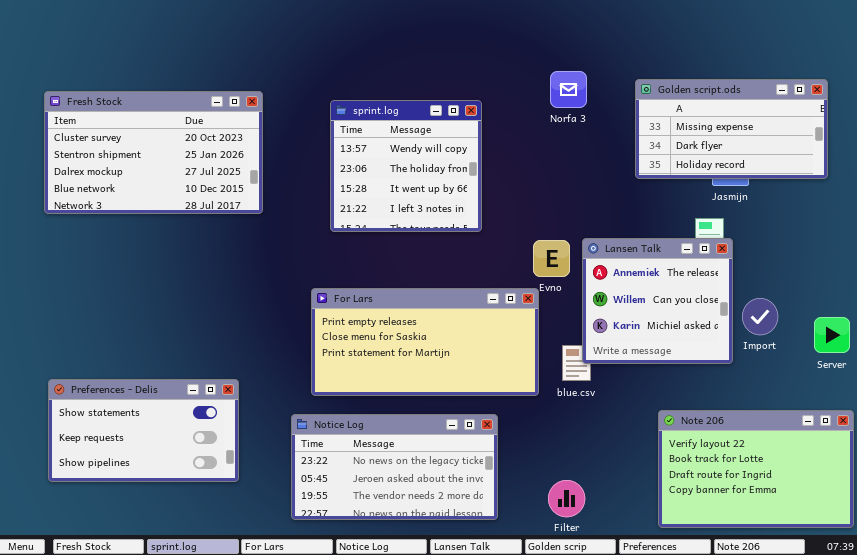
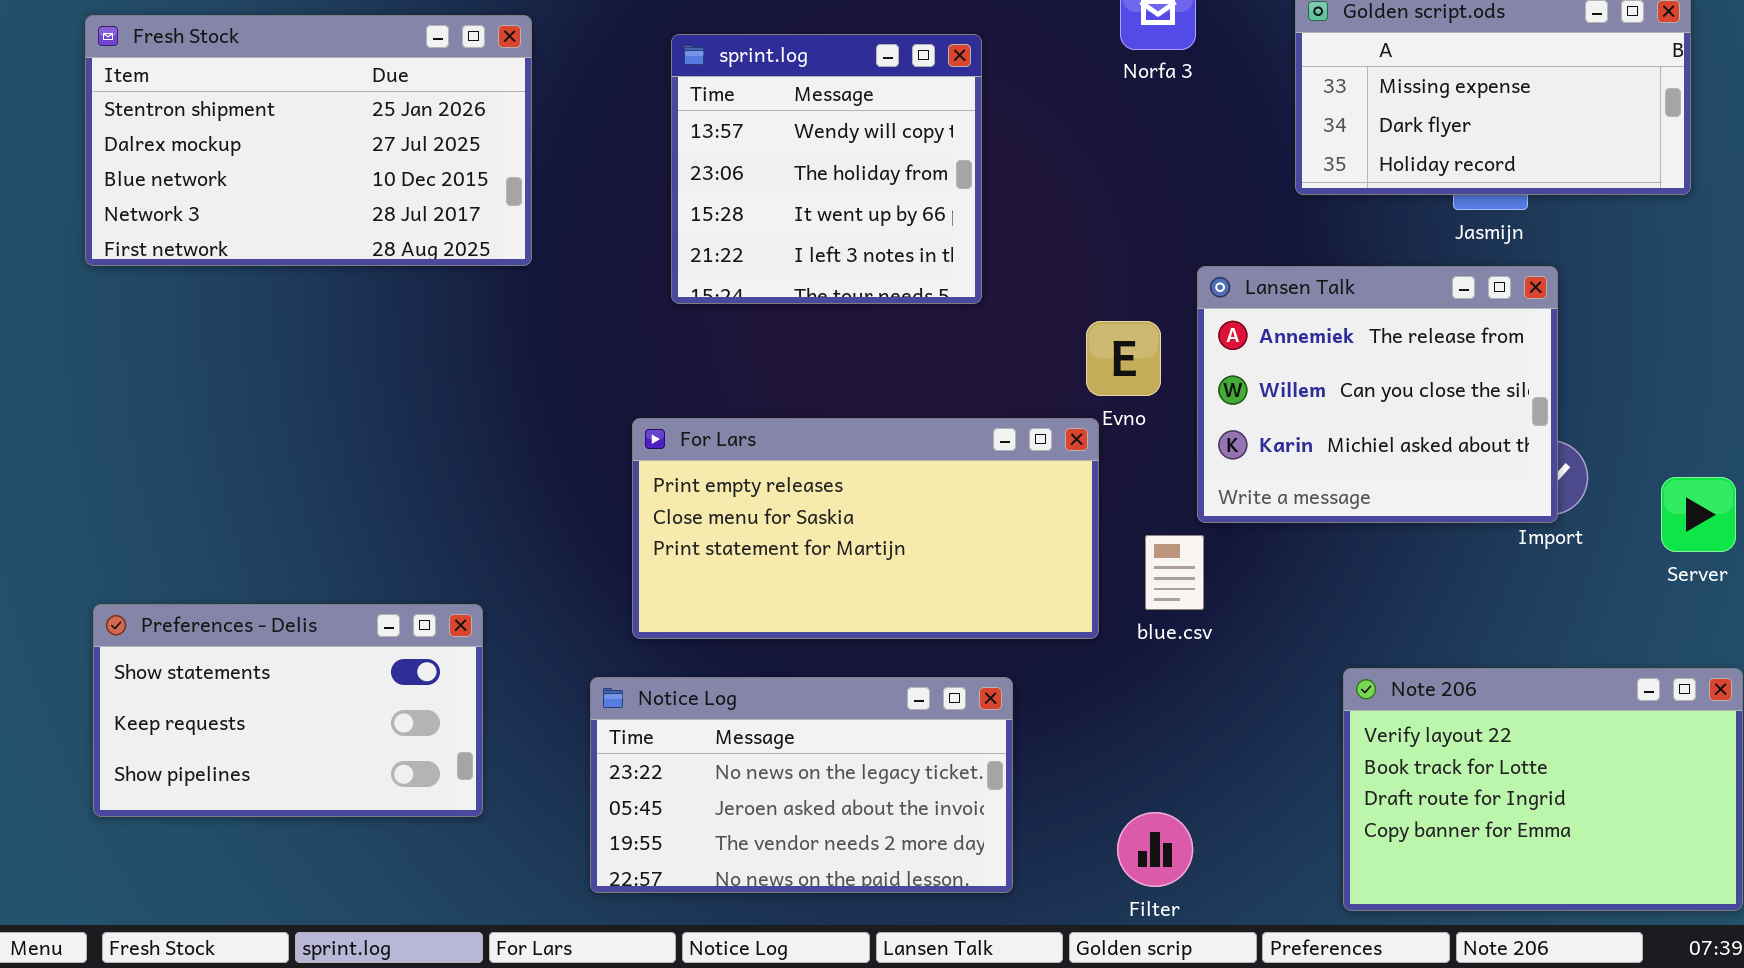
Fresh Stock: [44,91,263,214] -> [85,15,532,266], scrolled down 1 row
Lansen Talk: [582,238,733,364] -> [1197,266,1558,523], moved, resized

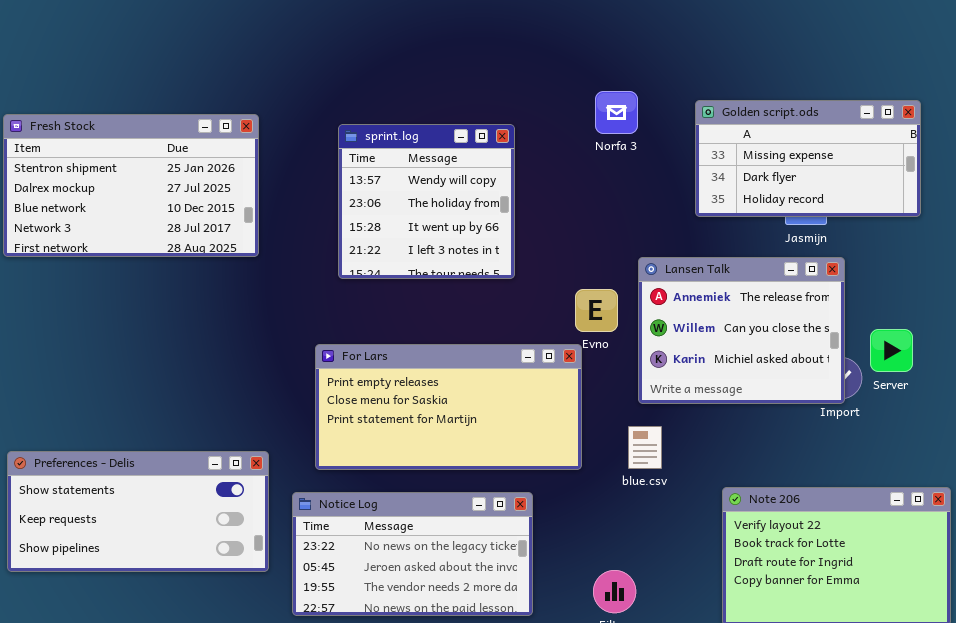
Server: [1661,477,1736,552] -> [870,329,913,372], moved
blue.csv: [1145,535,1204,610] -> [628,426,662,469], moved
Preferences - Delis: [93,604,483,817] -> [7,451,269,572], resized

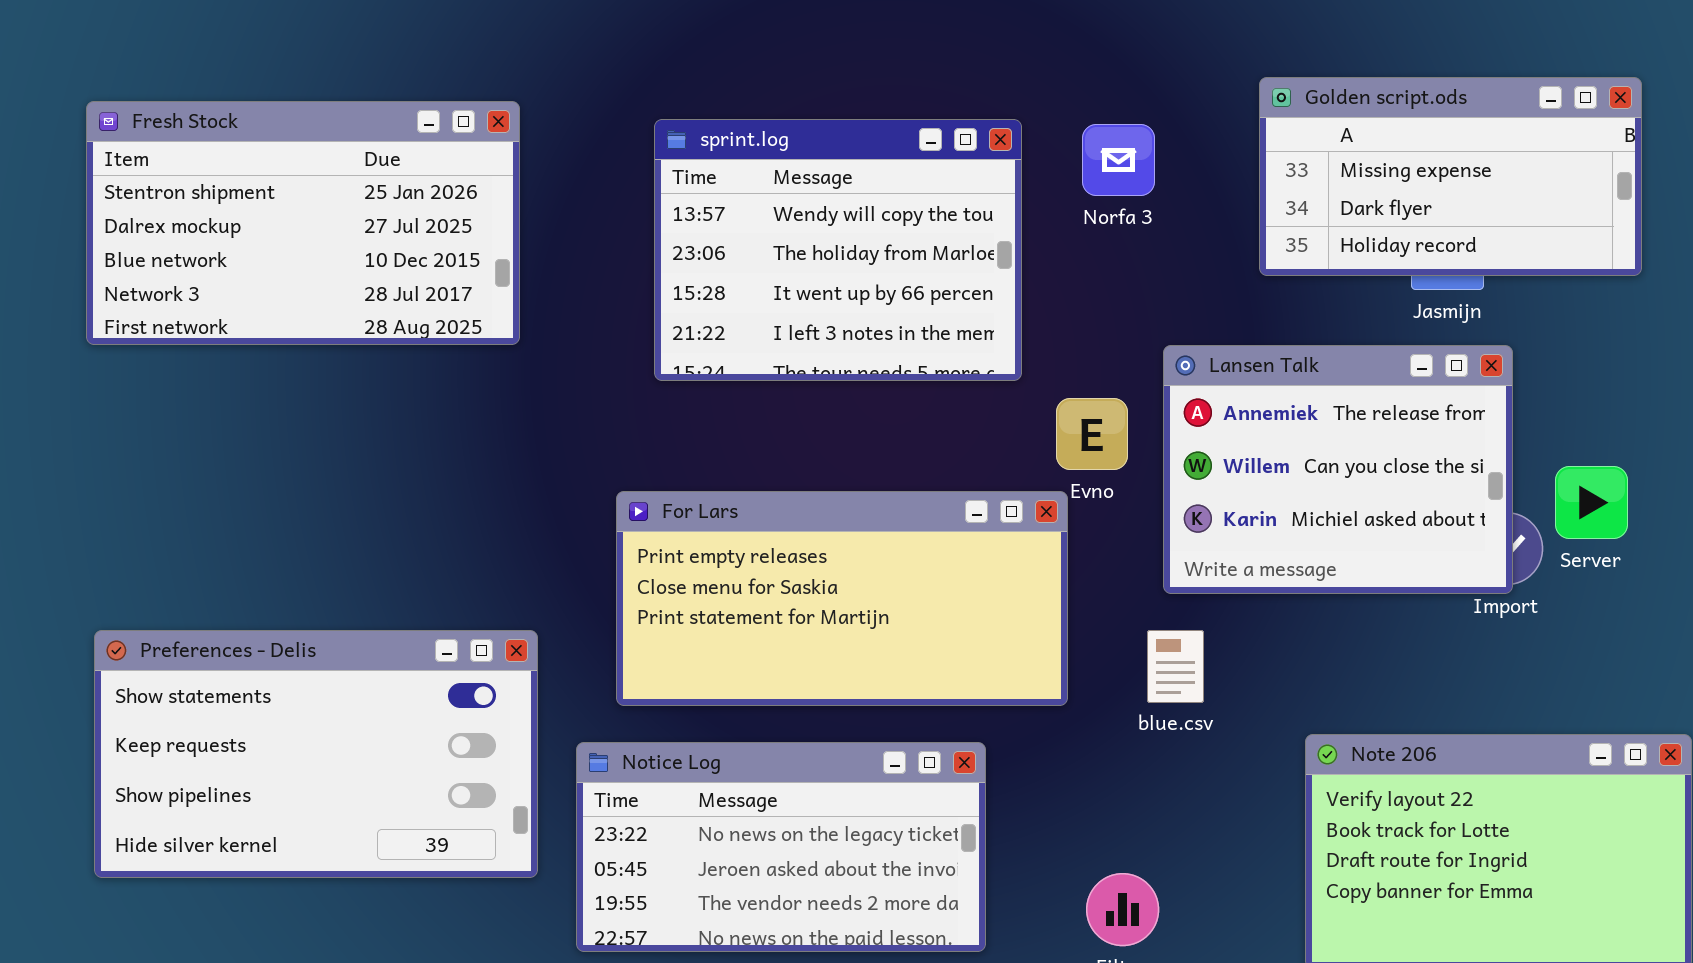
Norfa 3: [595,91,638,134] -> [1082,124,1155,196], moved
sprint.log: [338,124,515,279] -> [654,119,1022,381], resized
Preferences - Delis: [7,451,269,572] -> [94,630,538,878], resized

